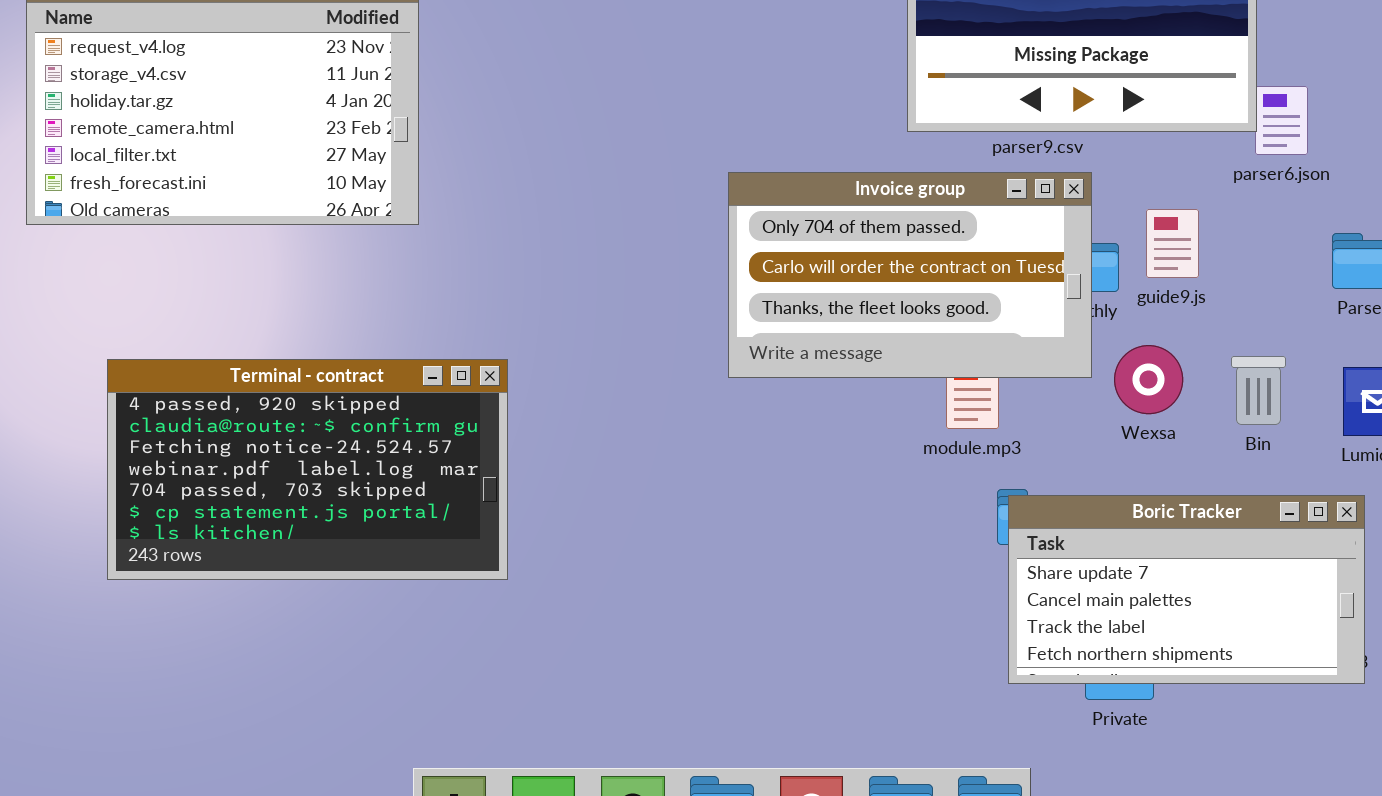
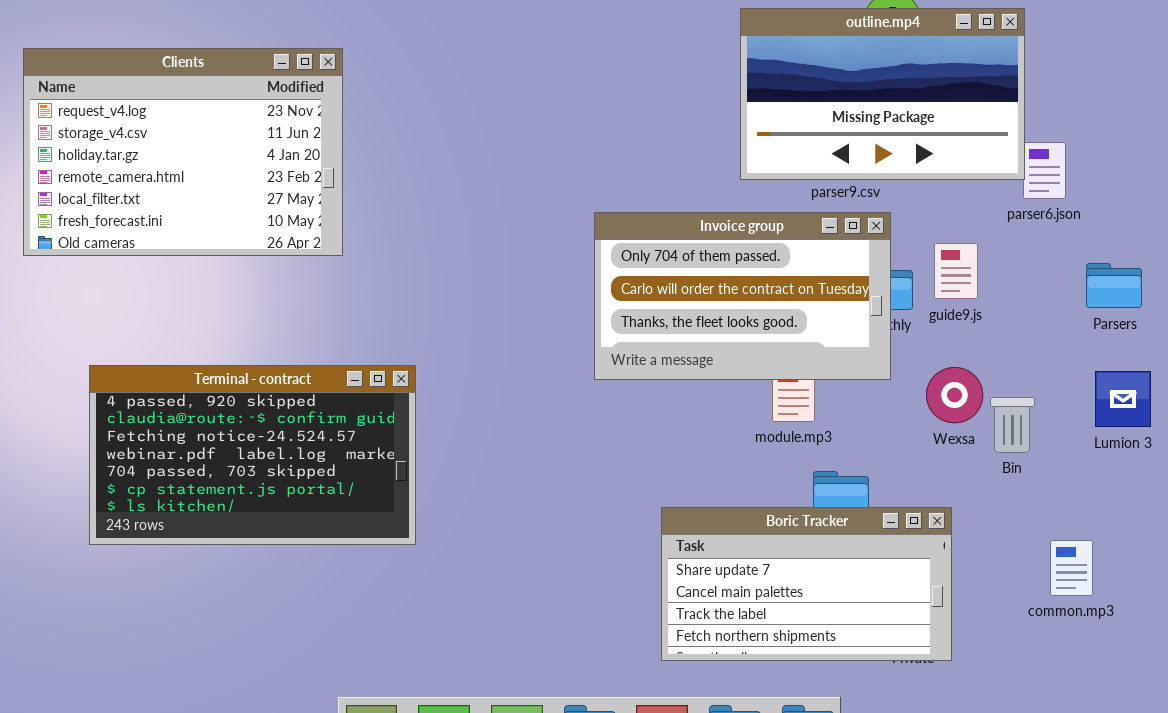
Wexsa: [1114,345,1183,414] -> [926,367,983,423], moved
Bin: [1231,356,1286,425] -> [990,397,1035,453], moved
Boric Tracker: [1008,495,1365,684] -> [661,507,952,661], moved

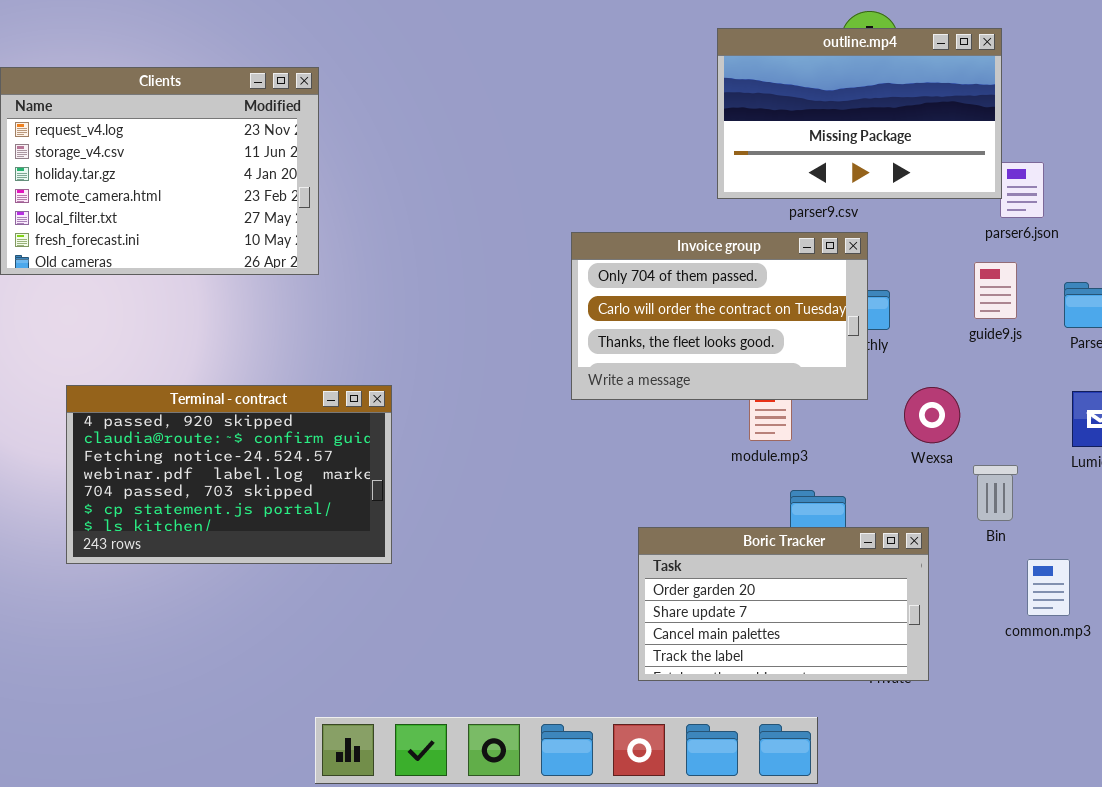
guide9.js: [934,243,978,299] -> [974,262,1017,319], moved
Bin: [990,397,1035,453] -> [973,465,1018,521], moved
Boric Tracker: [661,507,952,661] -> [638,527,929,681], scrolled up 1 row

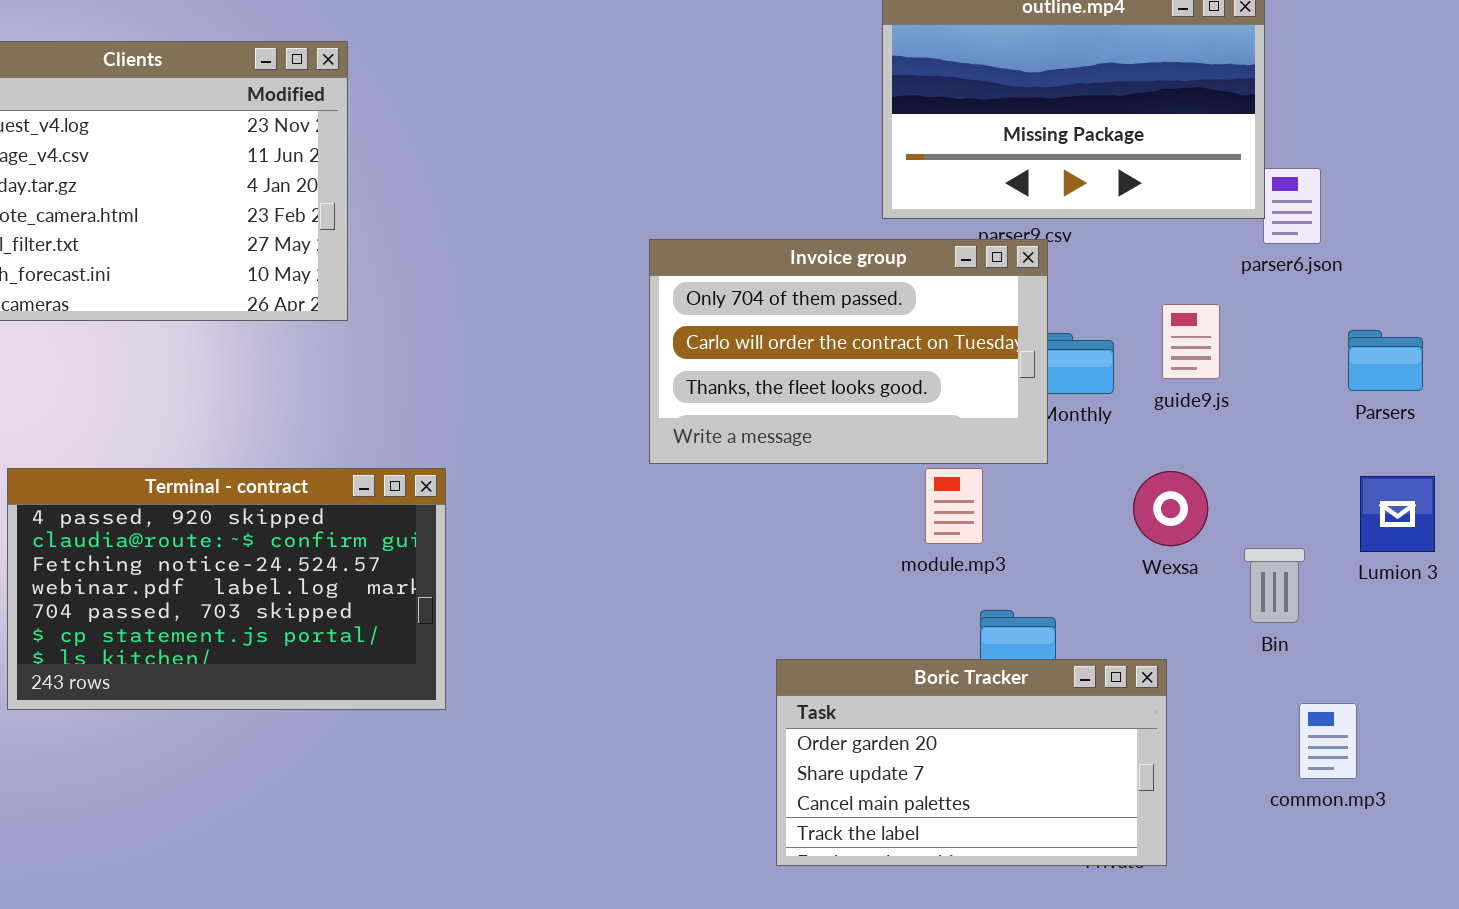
Invoice group: [571,232,868,400] -> [649,239,1048,464], moved
guide9.js: [974,262,1017,319] -> [1162,304,1220,379], moved
Bin: [973,465,1018,521] -> [1244,548,1305,623], moved

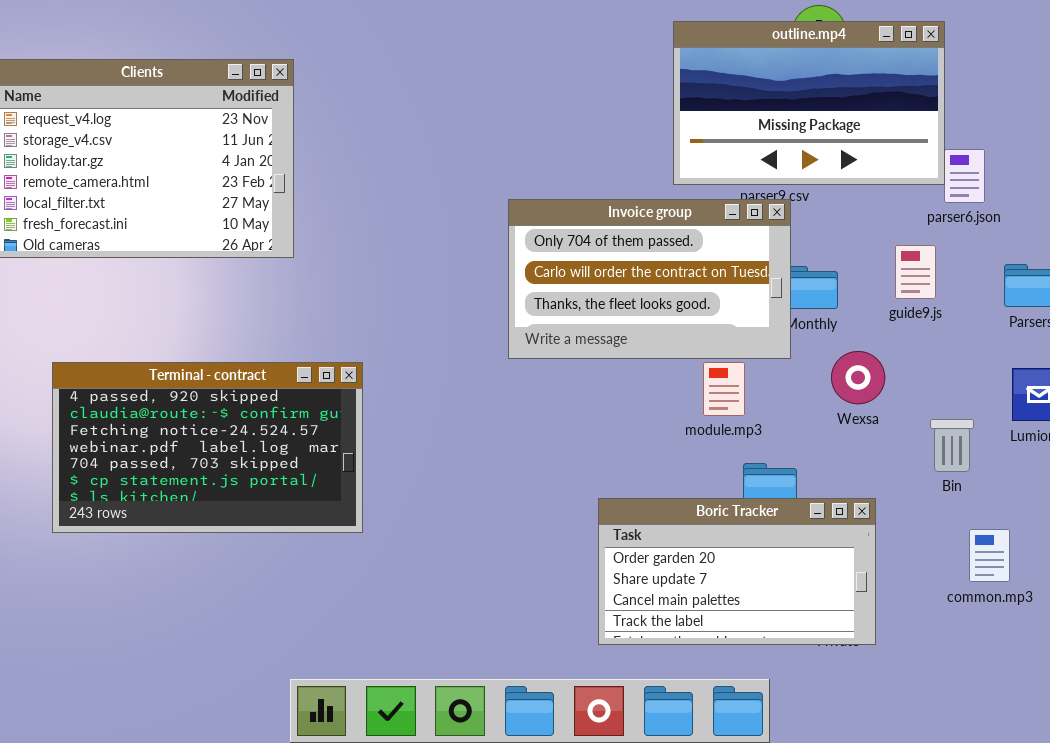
guide9.js: [1162,304,1220,379] -> [895,245,936,299], moved
Wexsa: [1133,471,1208,546] -> [831,351,885,404], moved

